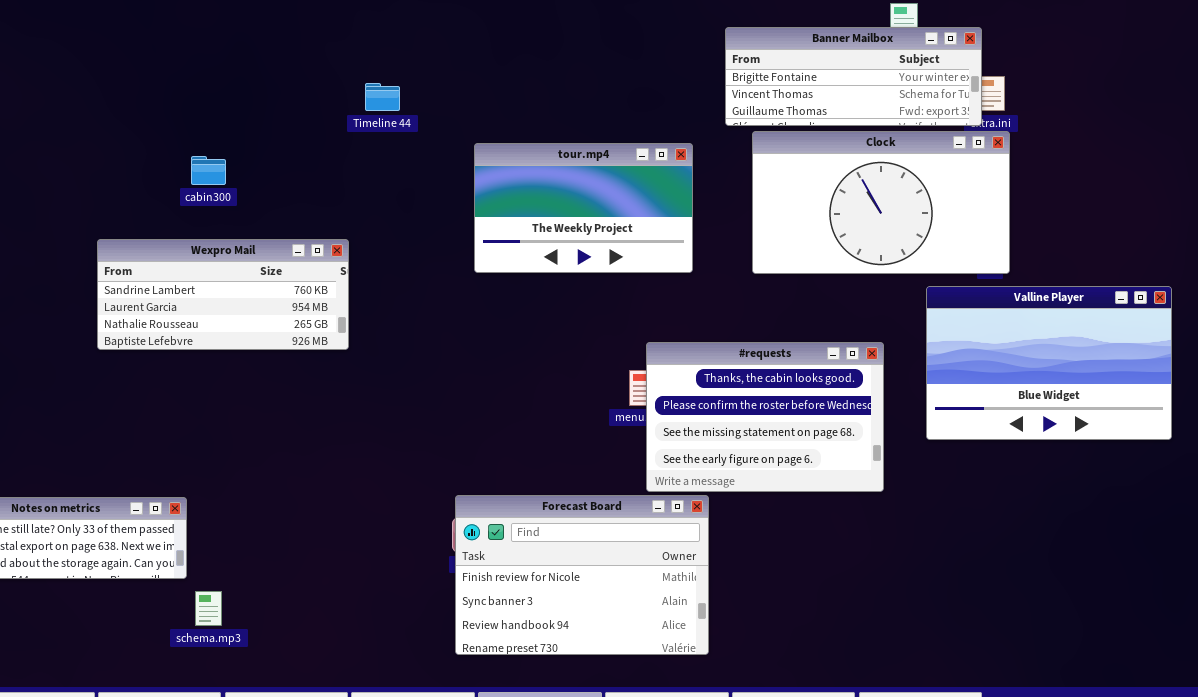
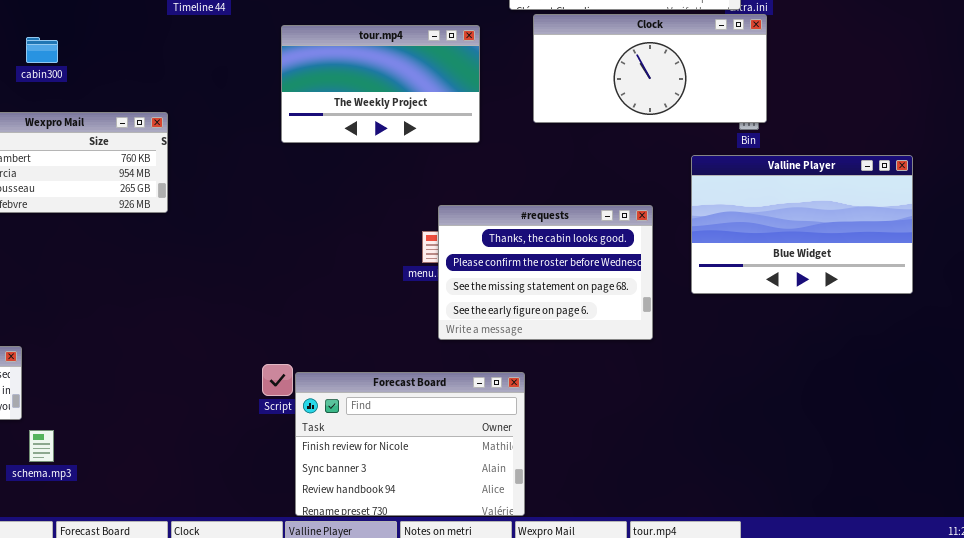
Clock: [752,131,1010,274] -> [533,14,767,123], resized
Forecast Board: [455,495,709,655] -> [295,372,525,516], moved

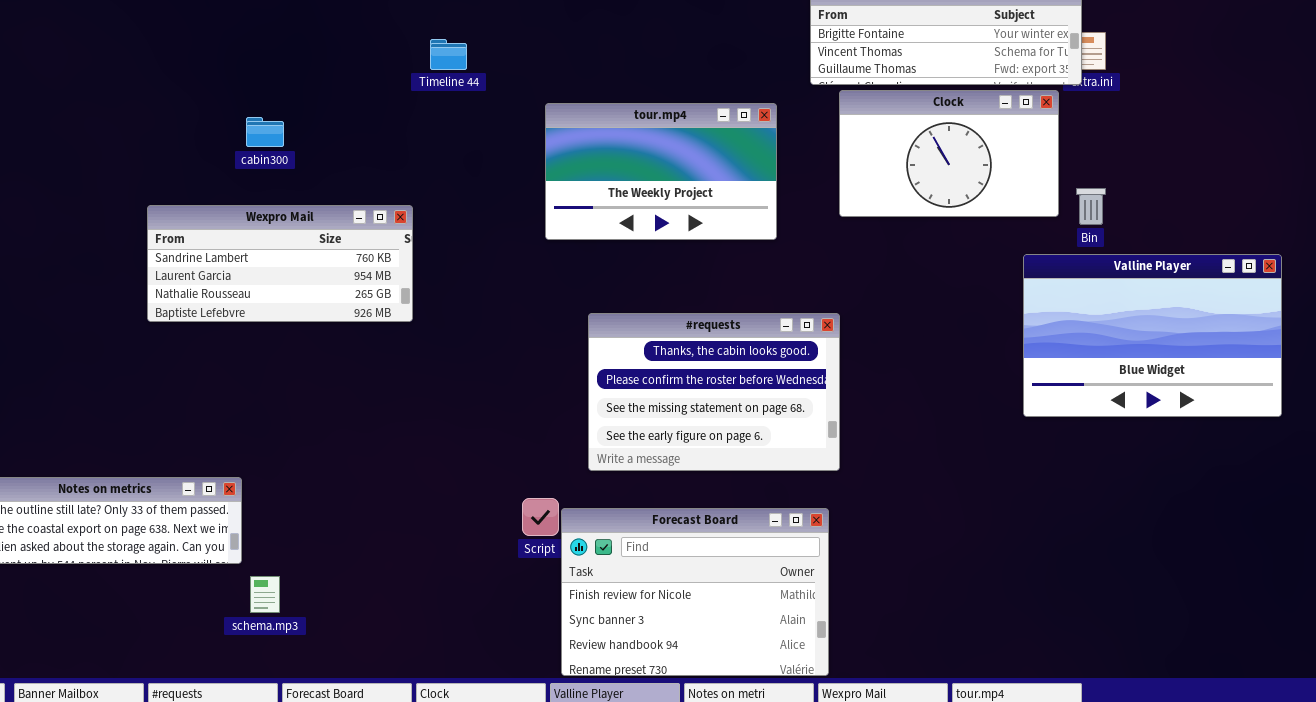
Clock: [533,14,767,123] -> [839,90,1059,217], resized
#requests: [438,205,653,340] -> [588,313,840,471], moved

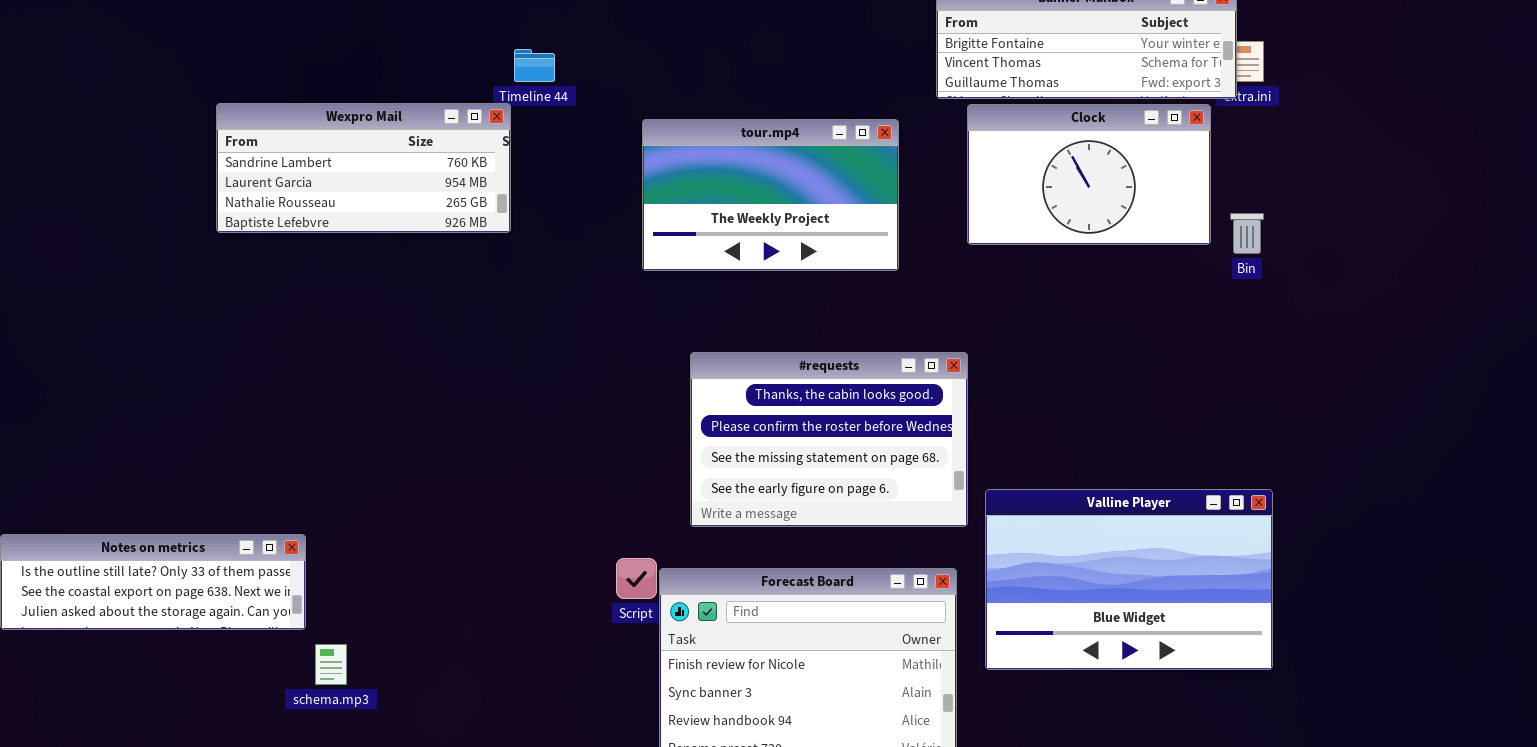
Wexpro Mail: [147,205,413,322] -> [216,103,511,233], moved
Valline Player: [1023,254,1282,417] -> [985,489,1273,670], moved

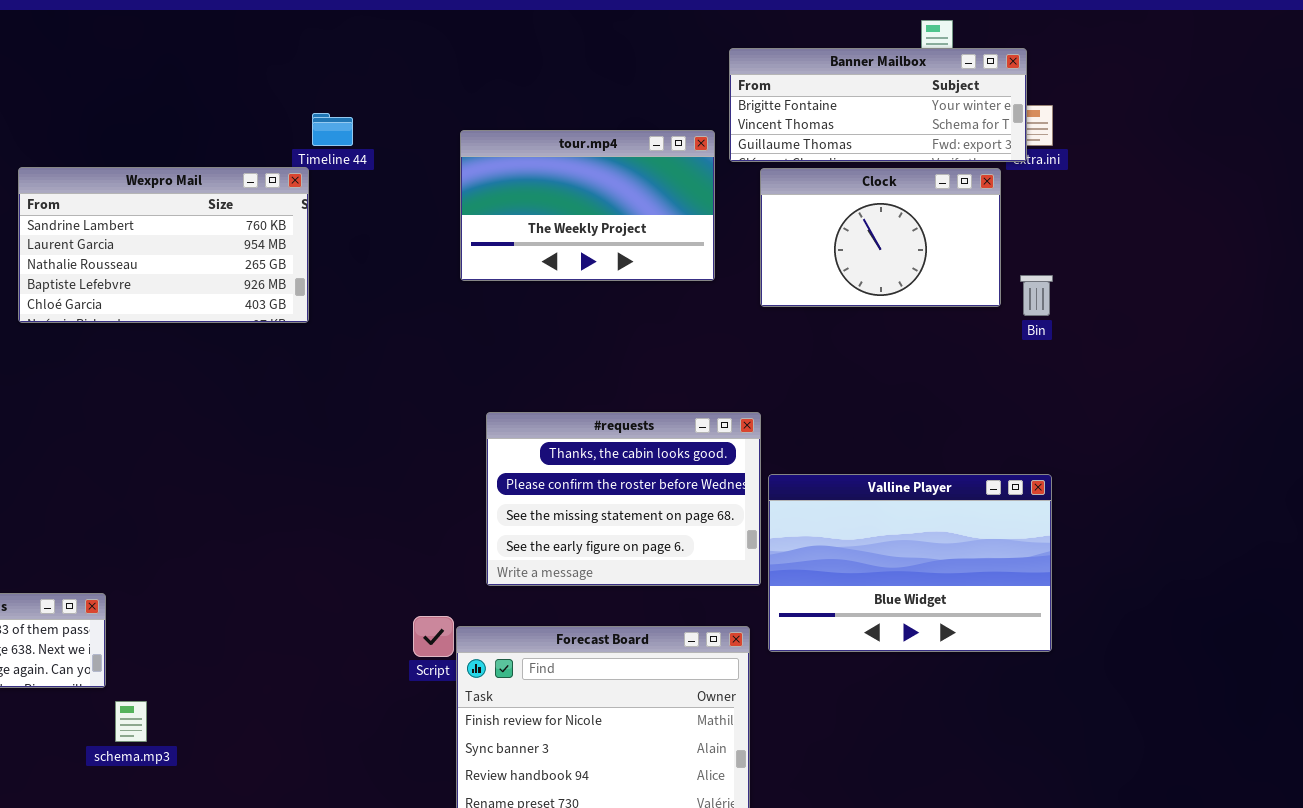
Wexpro Mail: [216,103,511,233] -> [18,167,309,323], resized
tour.mp4: [642,119,899,271] -> [460,130,715,281], moved
Valline Player: [985,489,1273,670] -> [768,474,1052,652], moved

